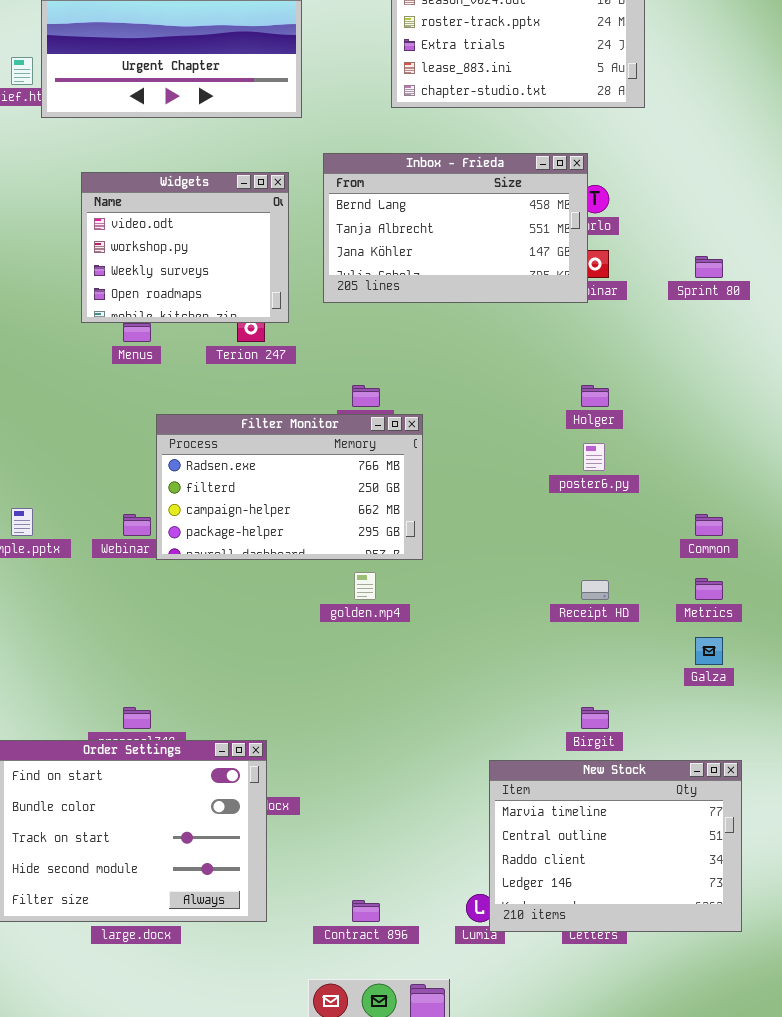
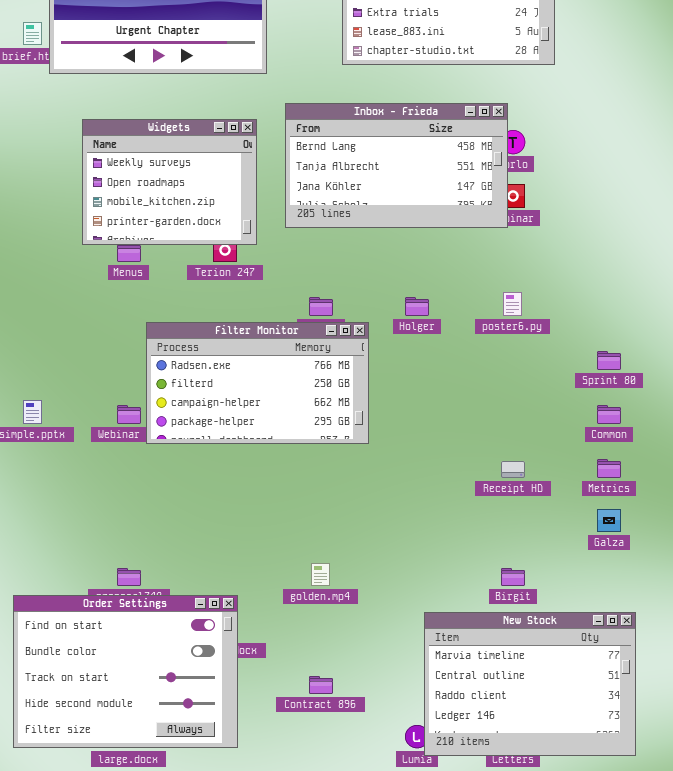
Widgets: [81,172,289,323] -> [82,119,257,245], scrolled down 2 rows
Sprint 80: [695,256,723,278] -> [597,351,621,370], moved
Holger: [581,385,609,407] -> [405,297,429,316], moved
poster6.py: [583,443,605,471] -> [503,292,522,316], moved
golden.mp4: [354,572,376,600] -> [311,563,330,586], moved
Contract 896: [352,900,380,922] -> [309,676,333,694], moved

